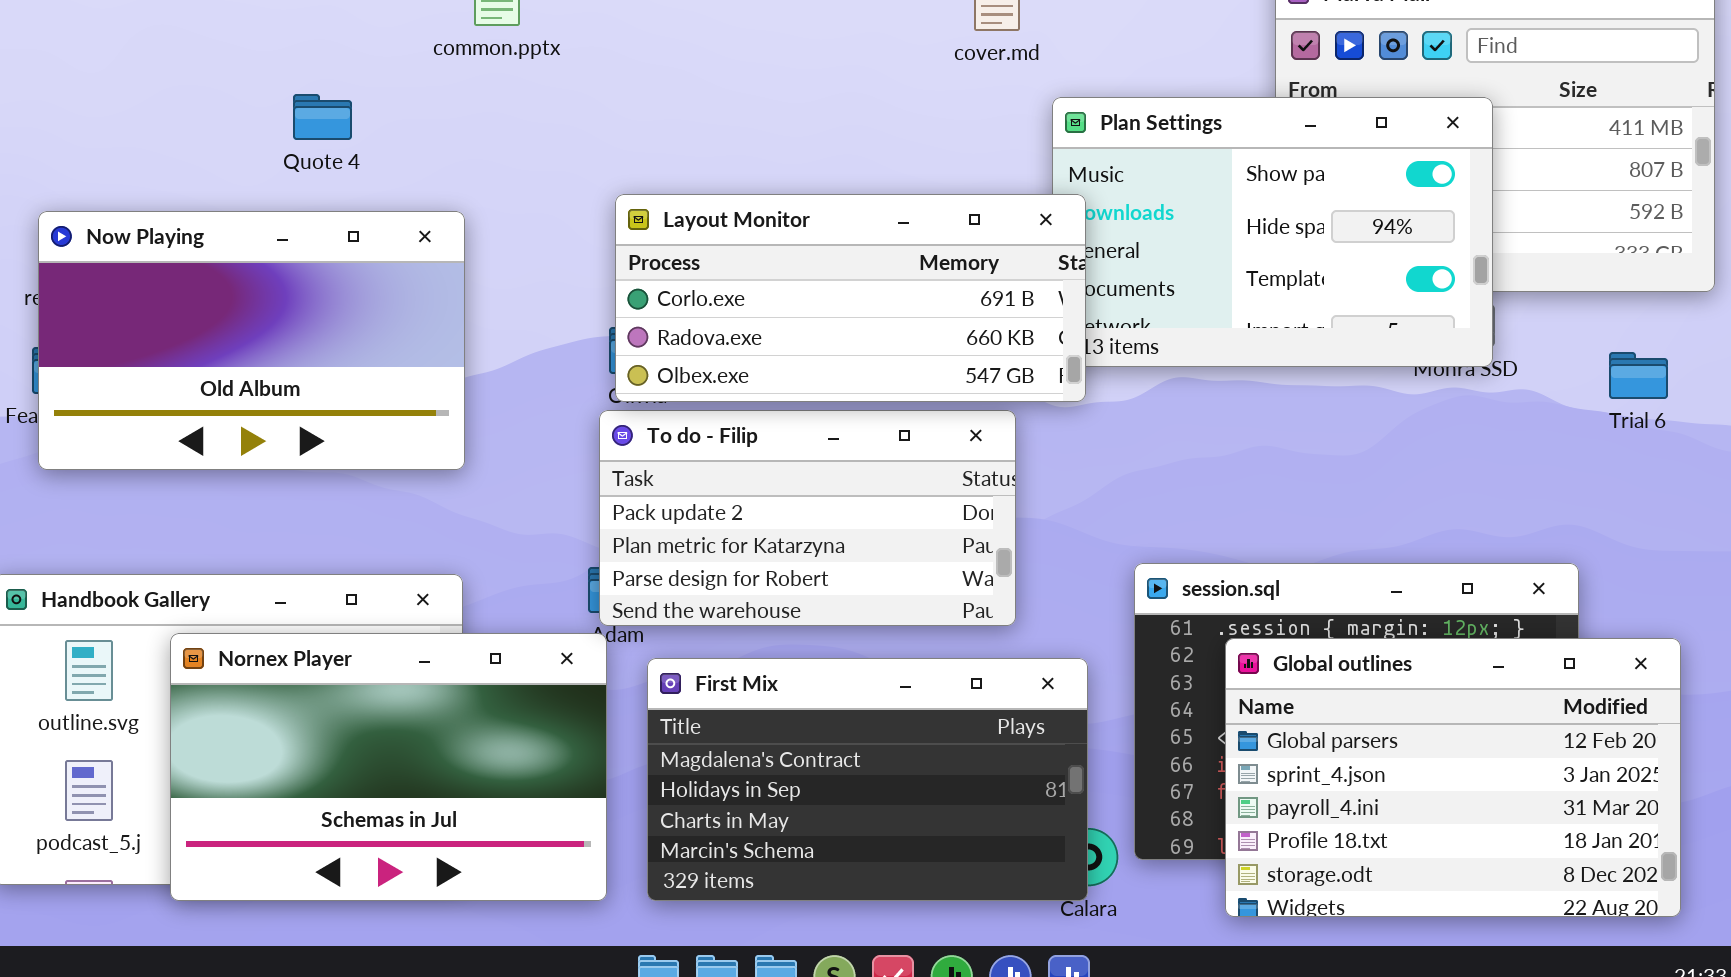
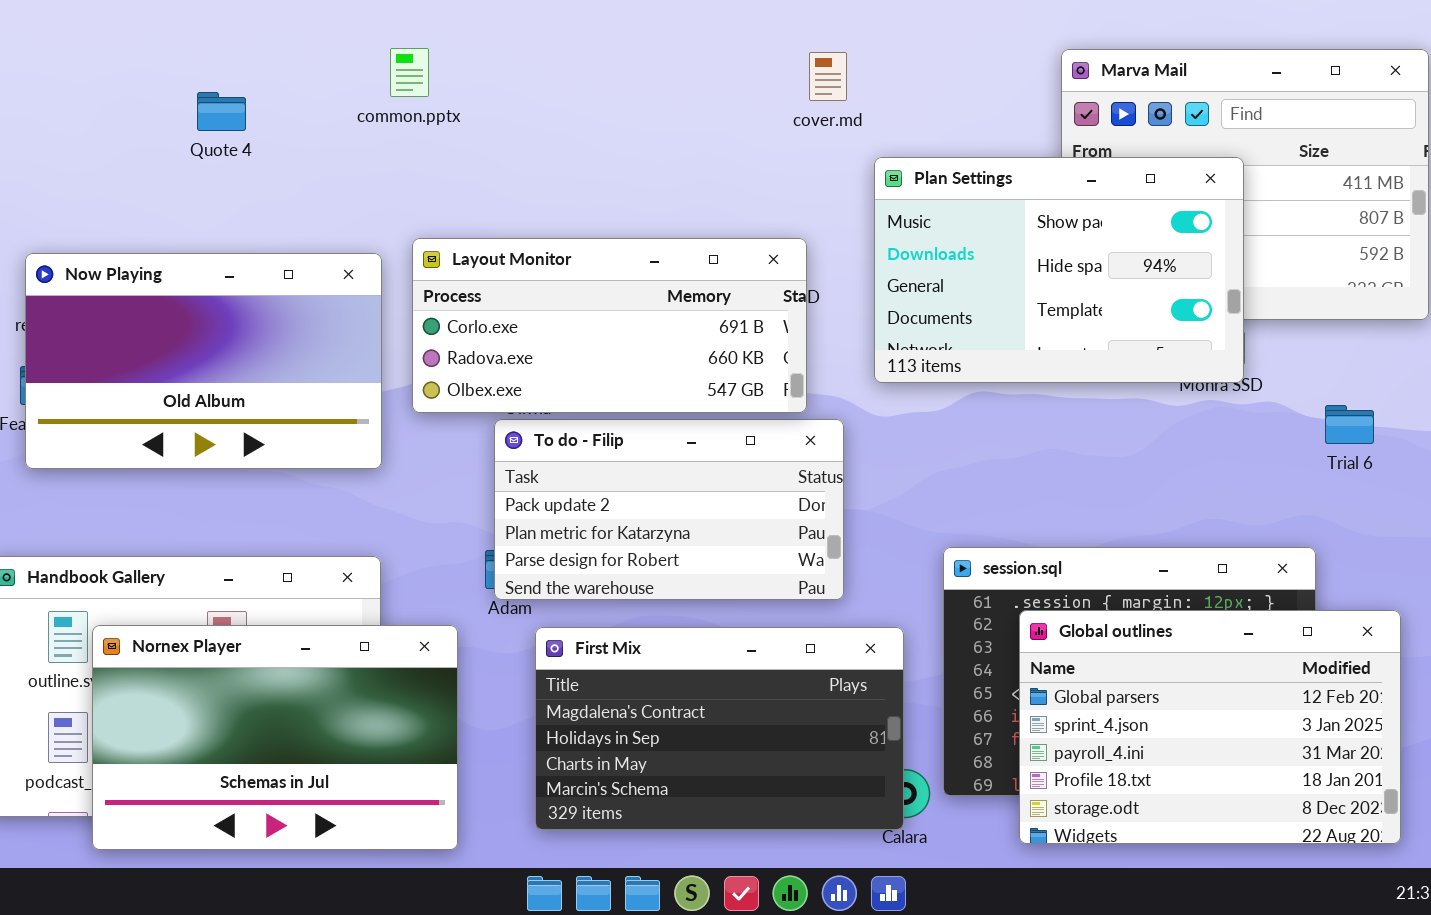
Quote 4: [293,94,352,140] -> [197,92,246,131], moved
Layout Monitor: [615,194,1086,402] -> [412,238,807,413], moved
Trial 6: [1609,352,1668,399] -> [1325,405,1374,444], moved
Nornex Player: [170,633,607,901] -> [92,625,458,850], moved

